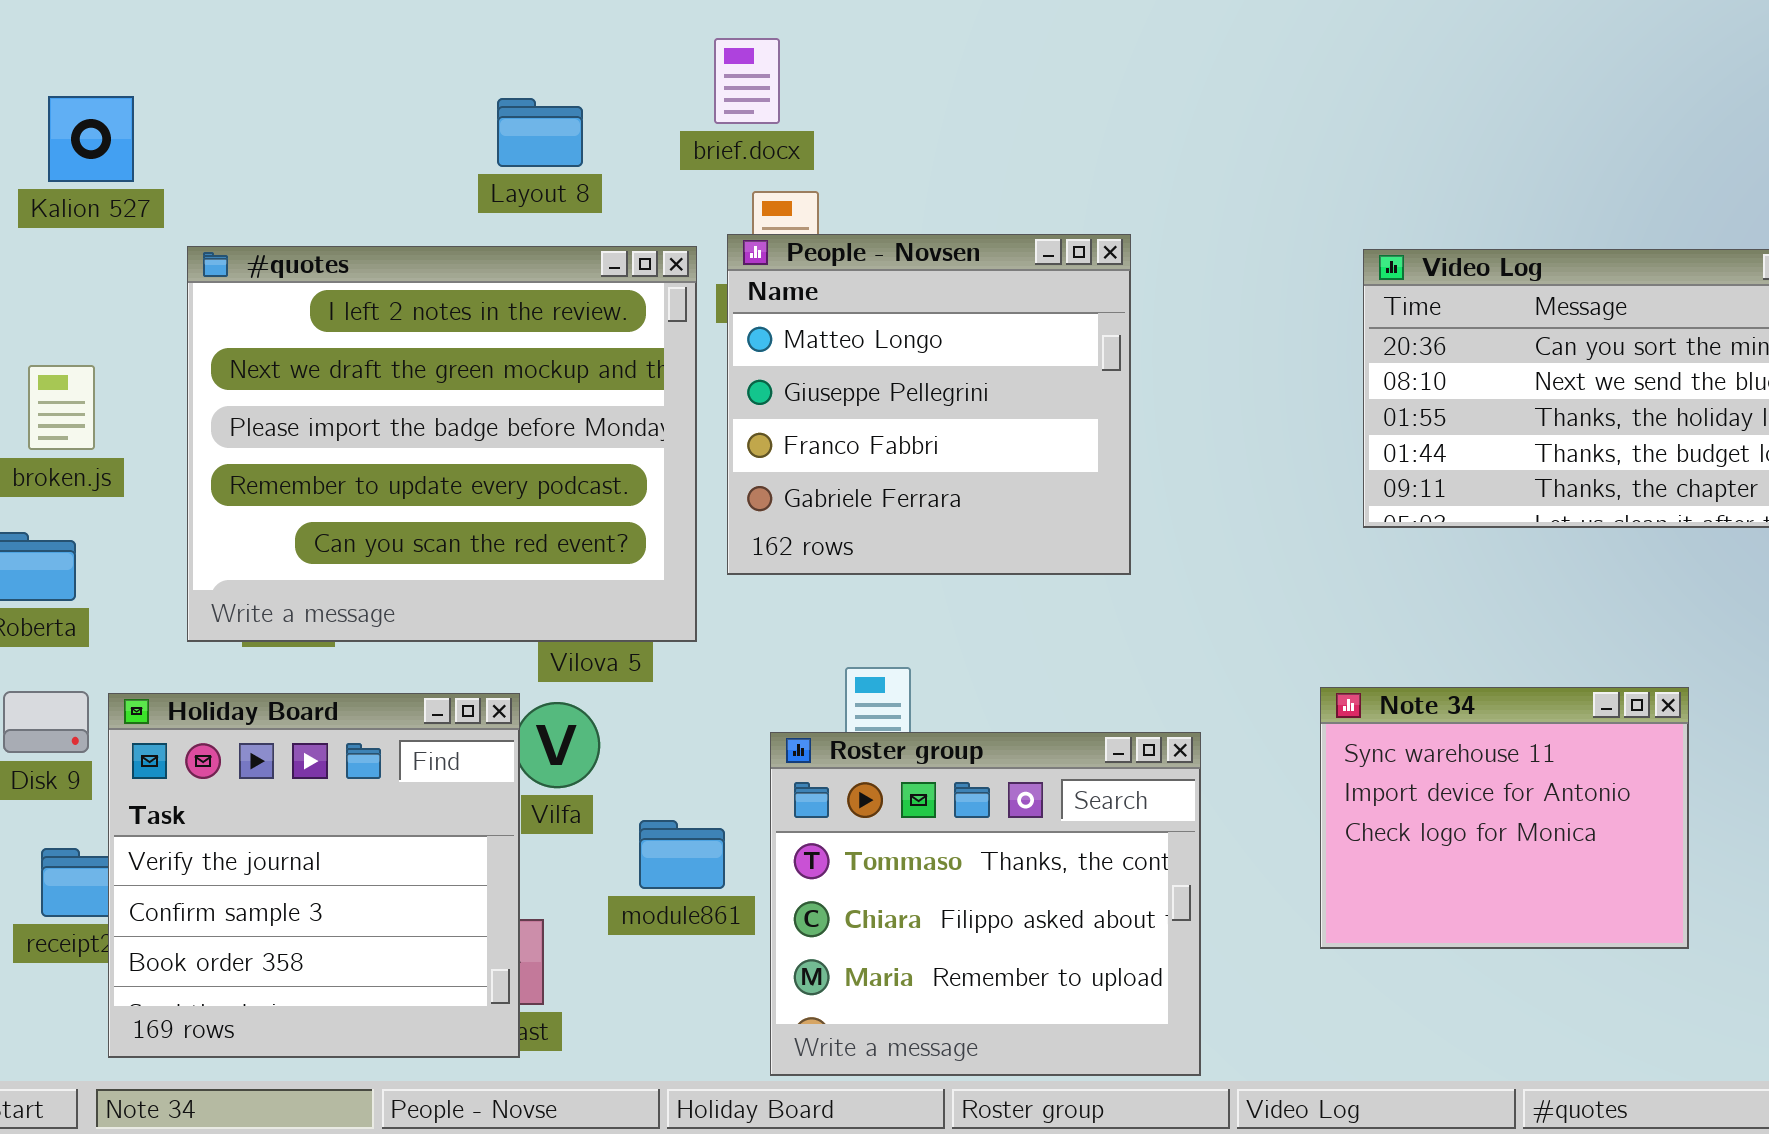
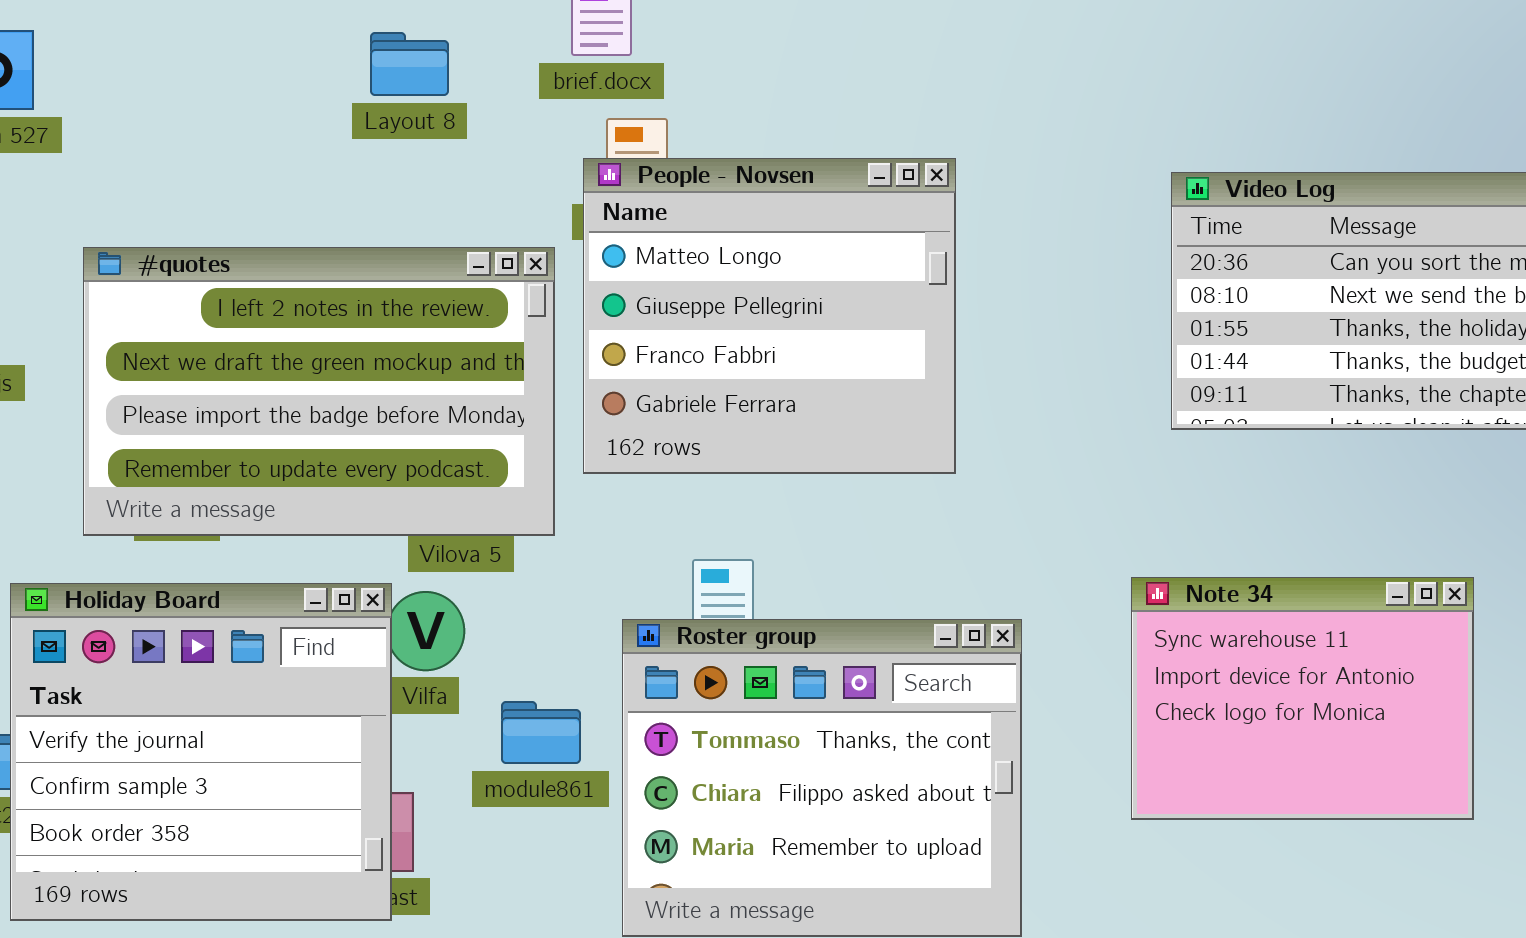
#quotes: [187,246,697,642] -> [83,247,555,536], resized

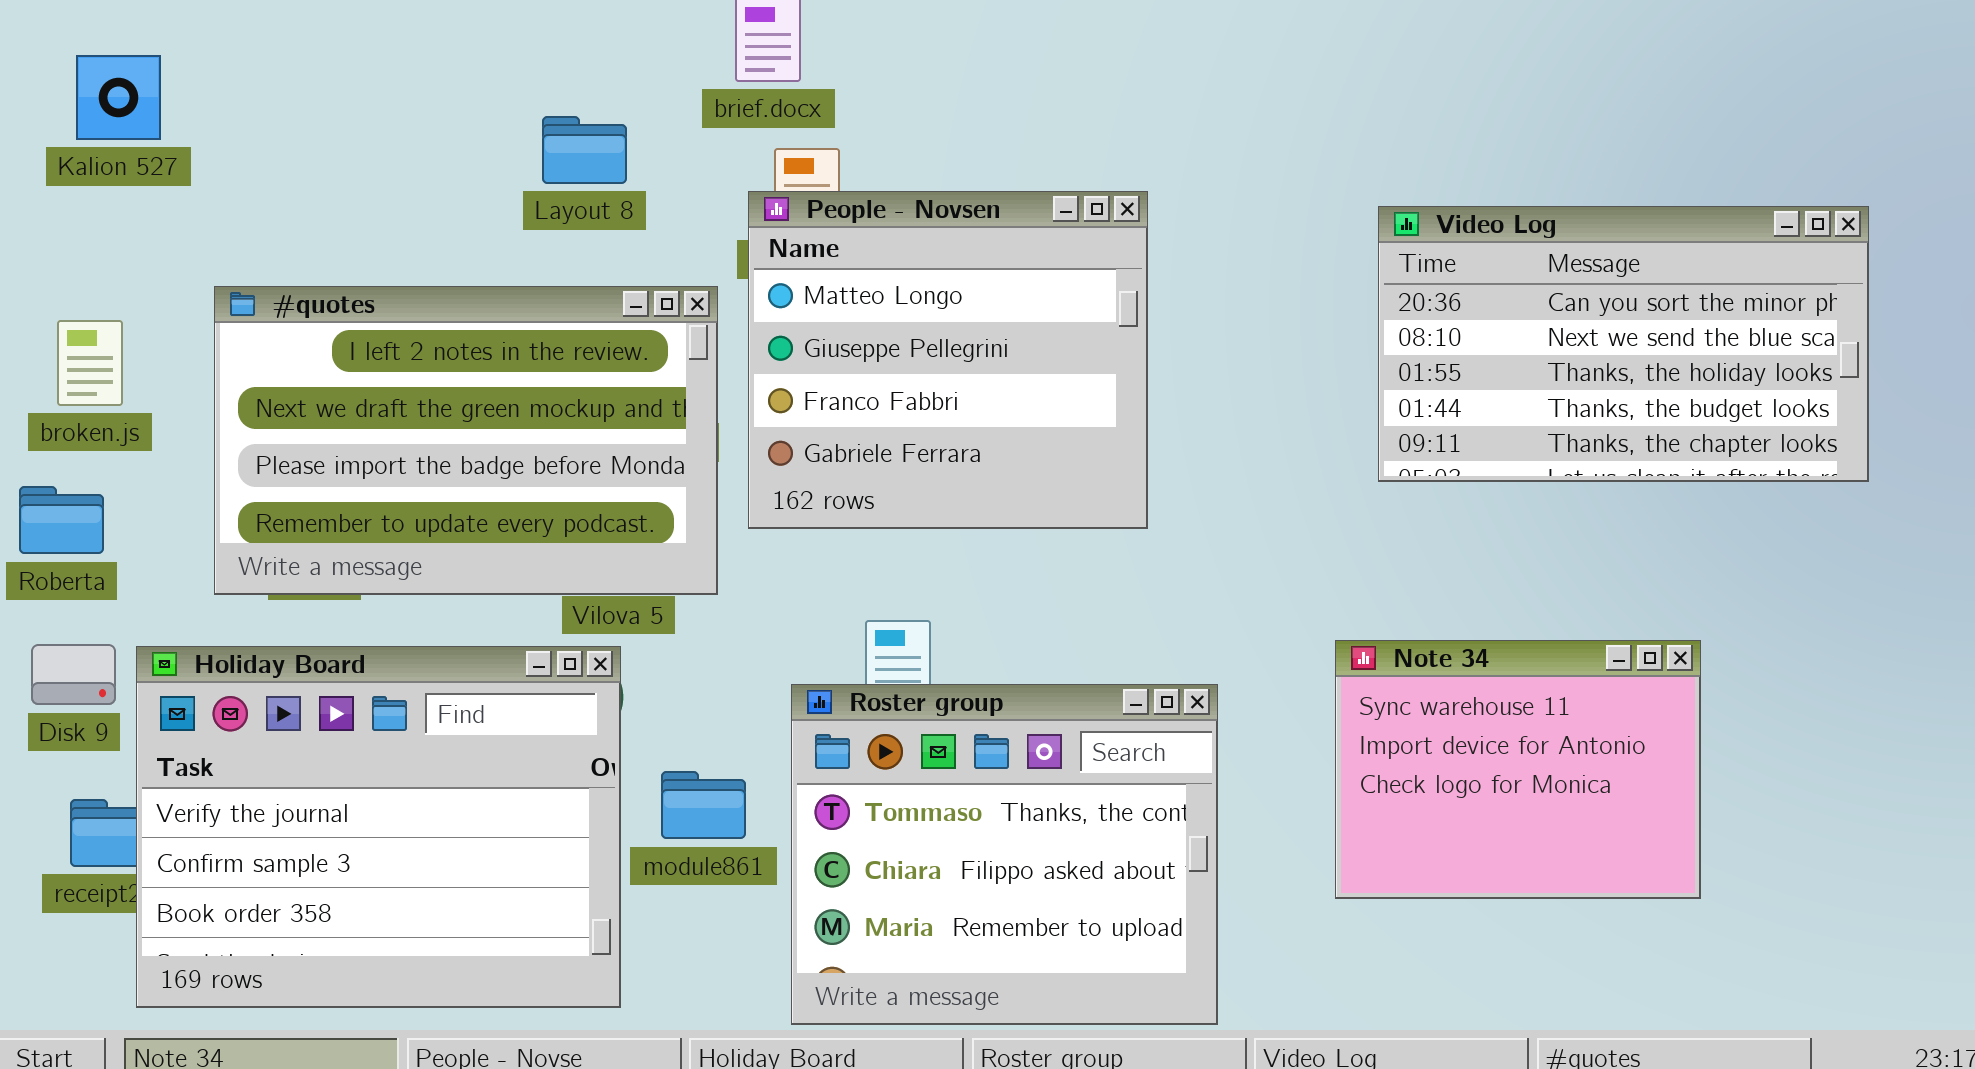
Layout 8: [370,32,449,96] -> [542,116,627,184], moved
Holiday Board: [10,583,392,921] -> [136,646,621,1008], resized

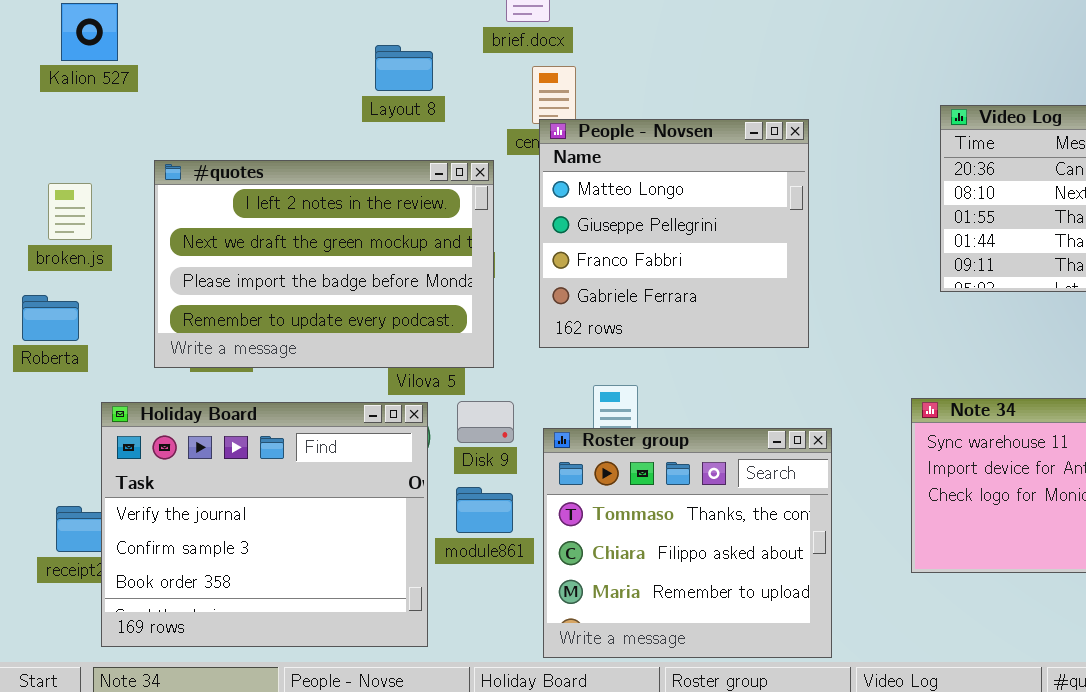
People - Novsen: [748,191,1148,529] -> [539,119,809,348], moved
Disk 9: [31,644,116,705] -> [457,401,514,443], moved

